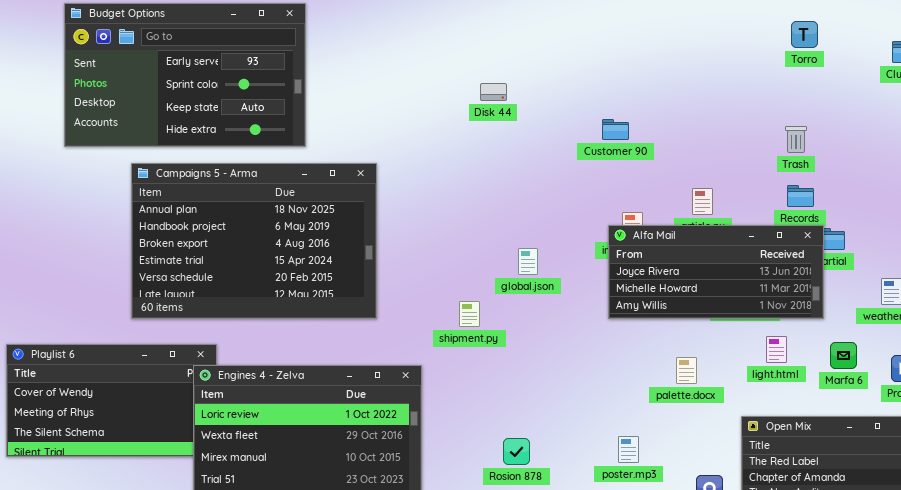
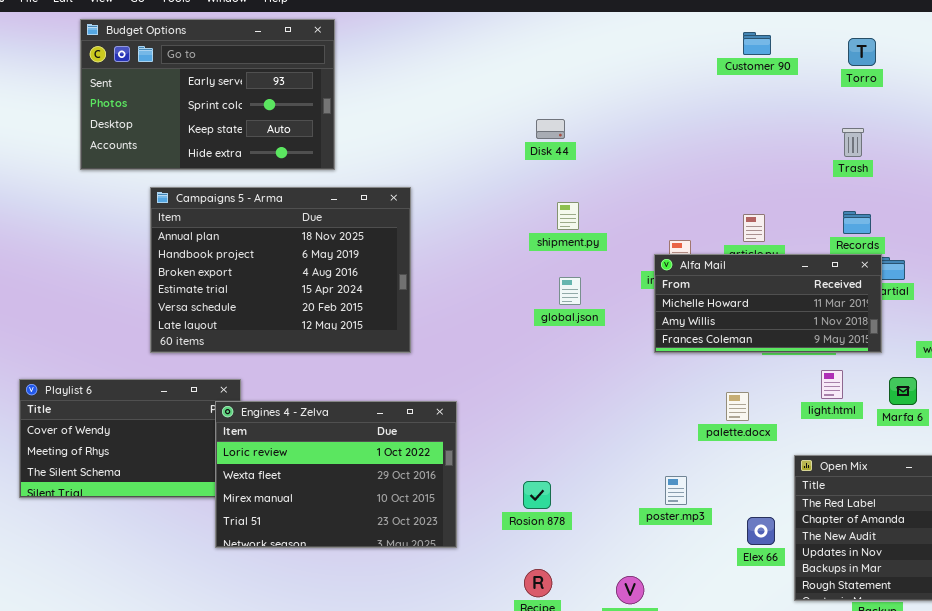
Disk 44: [480,83,507,101] -> [536,119,565,139], moved
Customer 90: [602,119,629,140] -> [743,32,771,55], moved
Trash: [785,126,807,153] -> [842,128,864,157], moved
Alfa Mail: [608,225,824,319] -> [654,254,882,353], scrolled down 1 row
shipment.py: [459,301,480,327] -> [557,202,579,230], moved
Rosion 878: [503,438,530,465] -> [523,481,551,509], moved

